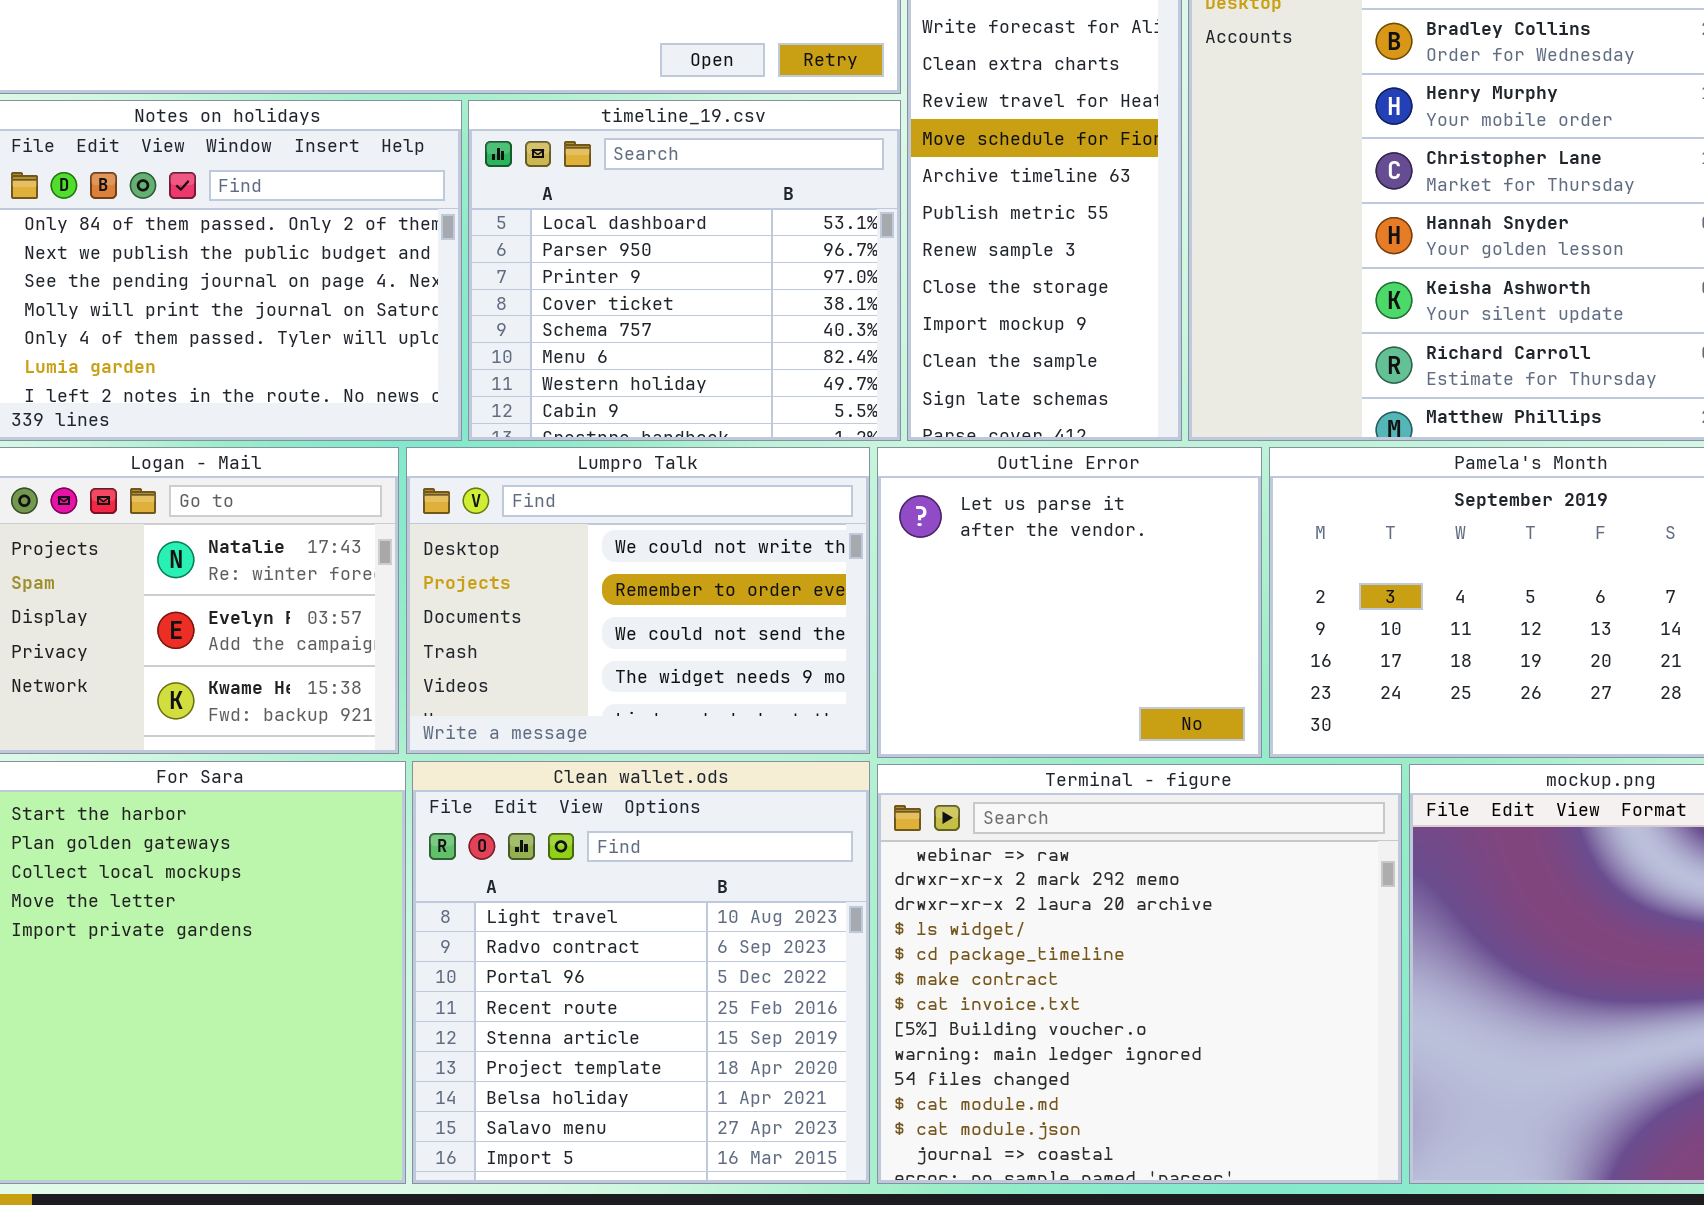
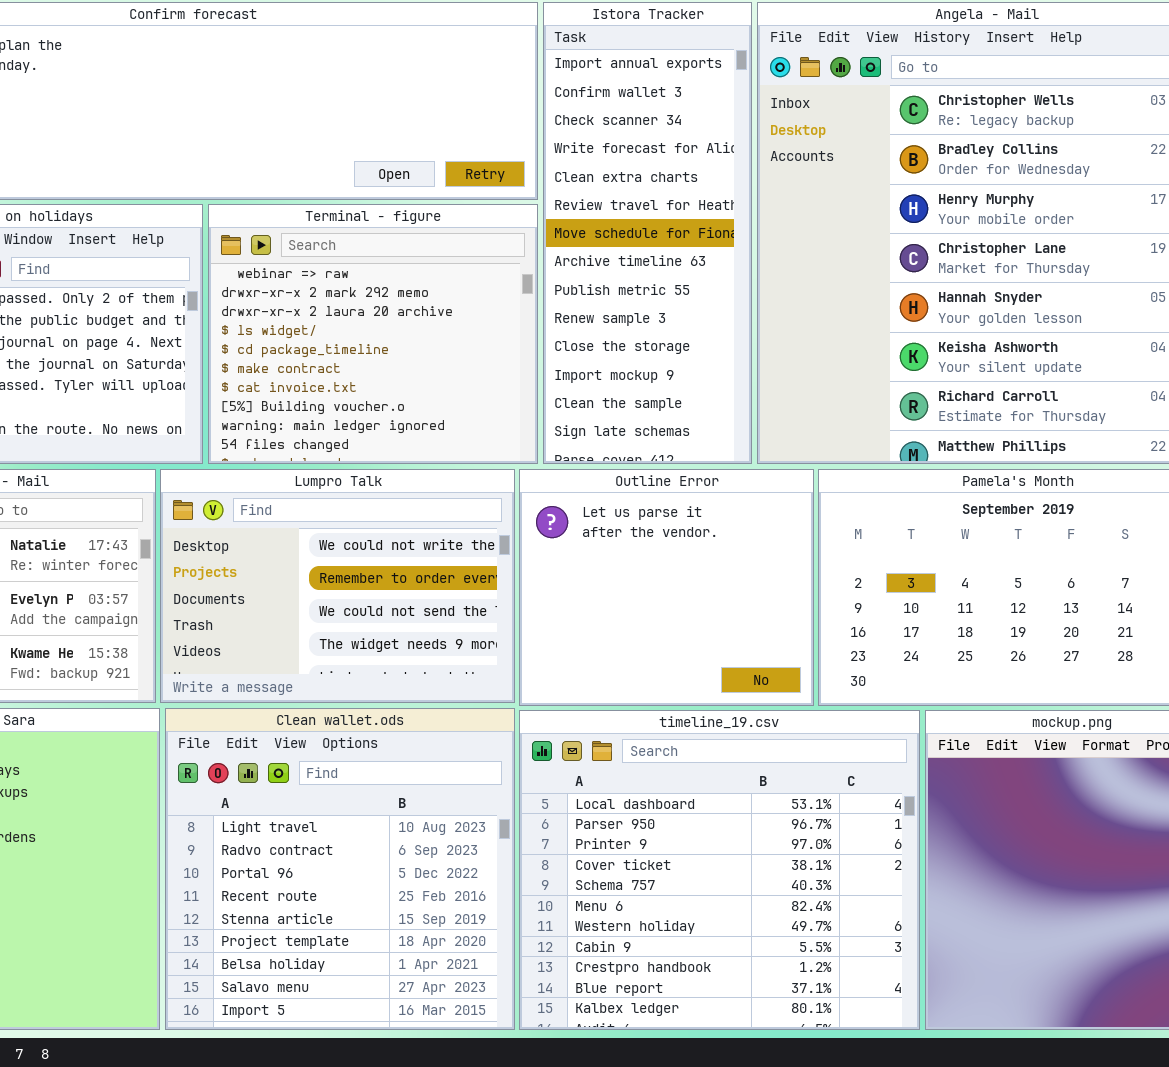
timeline_19.csv: [468,100,901,441] -> [519,710,920,1030], moved, resized
Terminal - figure: [877,764,1402,1184] -> [208,204,538,464], moved, resized

